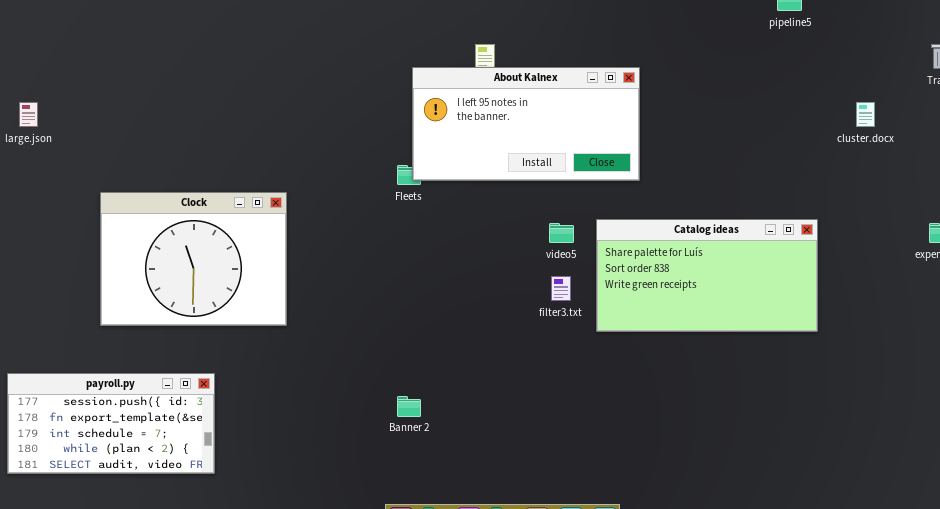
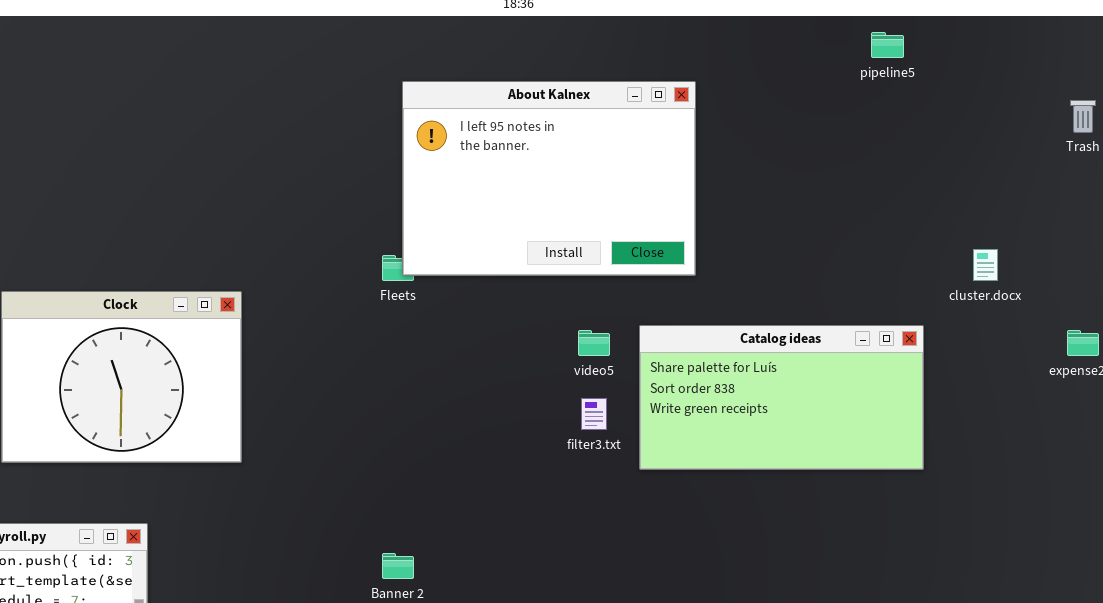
About Kalnex: [412,67,640,181] -> [402,81,696,276], resized
cluster.docx: [856,102,875,127] -> [973,249,998,281], moved

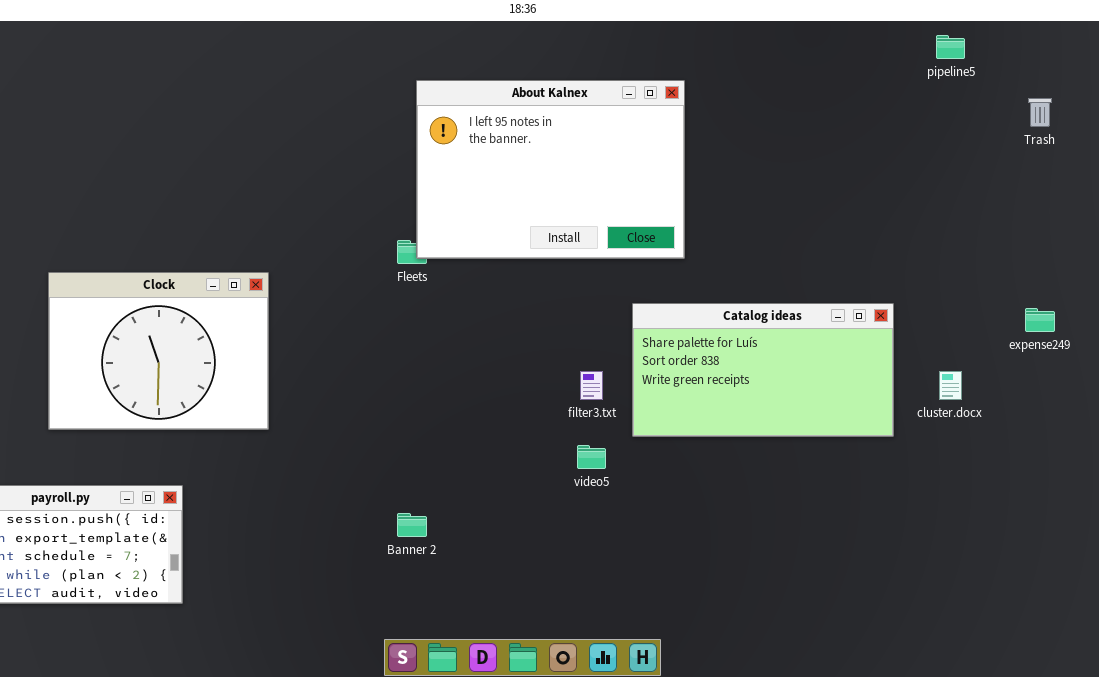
pipeline5: [871,32,904,58] -> [936,35,965,59], moved
cluster.docx: [973,249,998,281] -> [939,371,962,400], moved
video5: [578,330,610,356] -> [577,445,606,469], moved

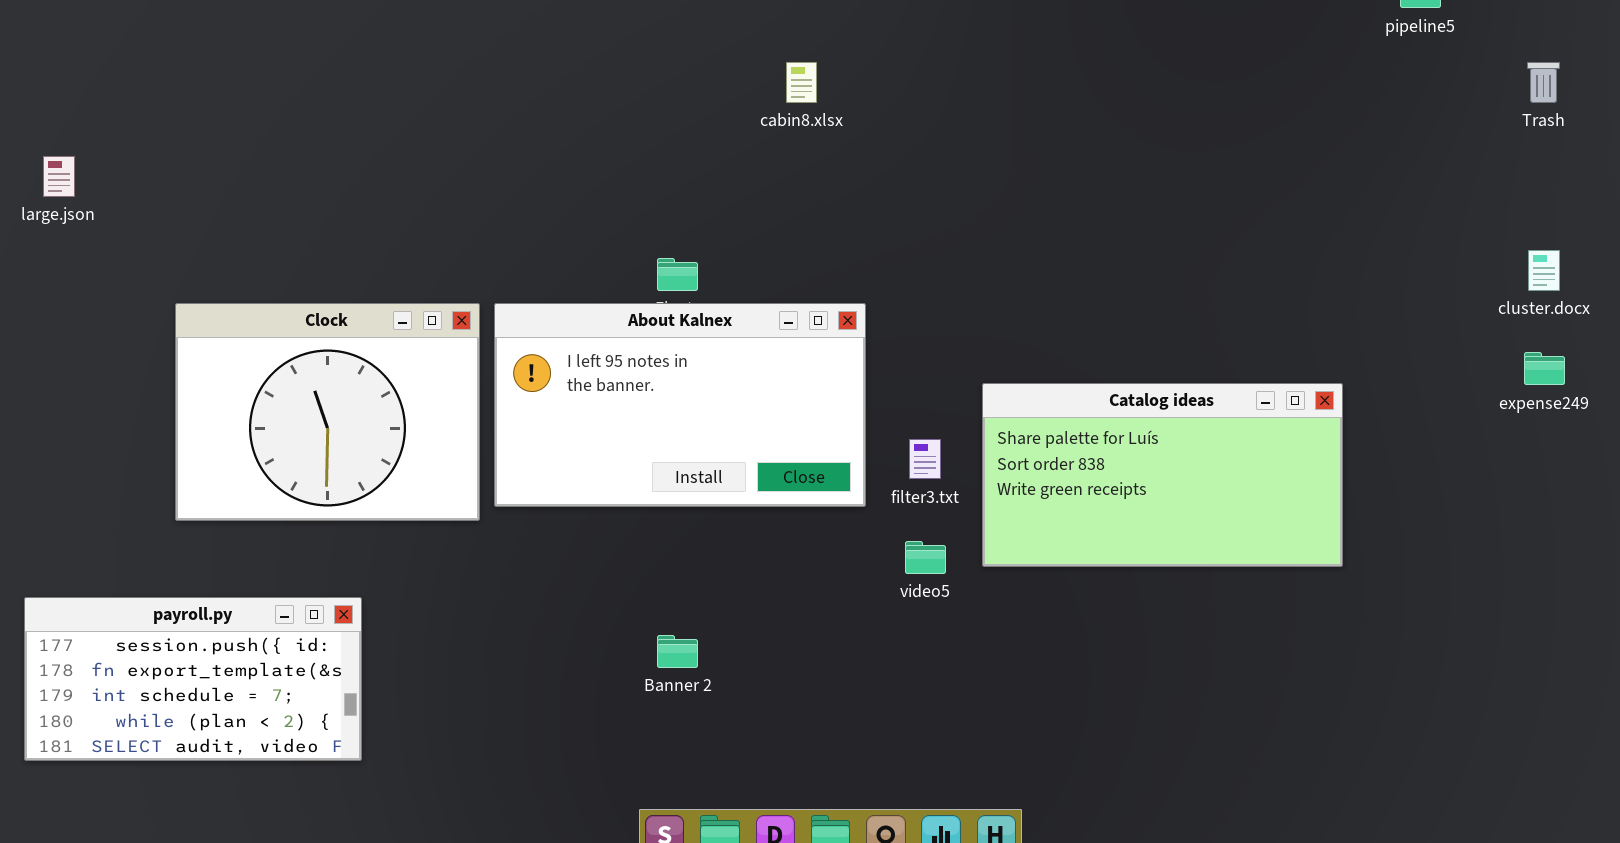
About Kalnex: [416,80,685,259] -> [494,303,866,507], moved, resized
Catalog ideas: [632,303,894,437] -> [982,383,1343,567], moved
cluster.docx: [939,371,962,400] -> [1528,250,1560,291], moved

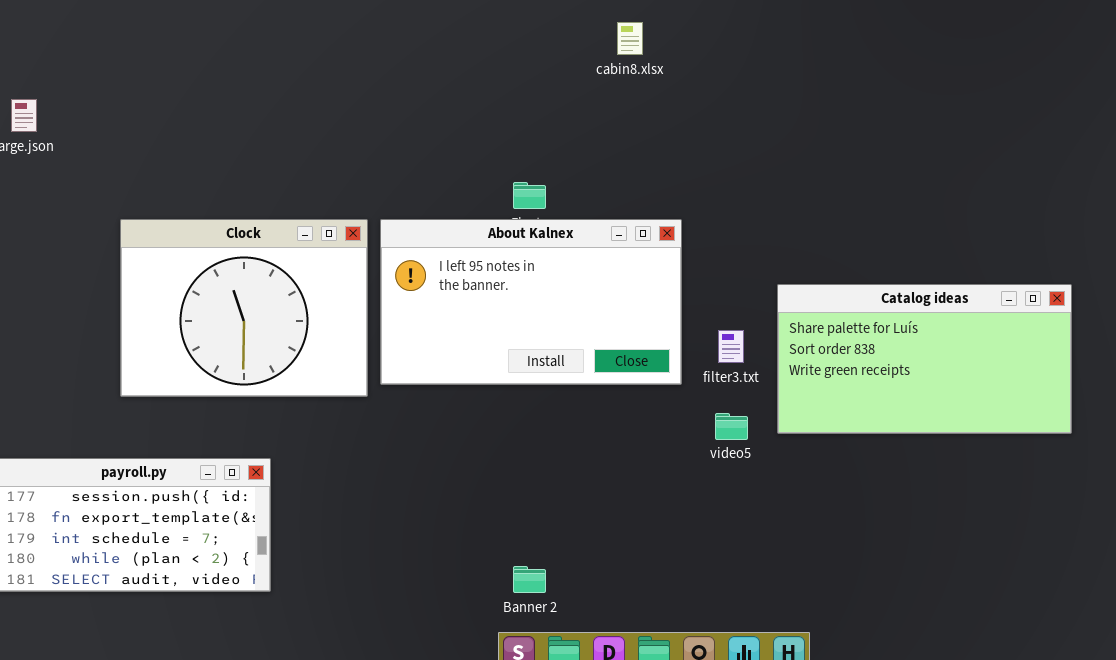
Banner 2: [657,635,698,668] -> [513,566,546,593], moved

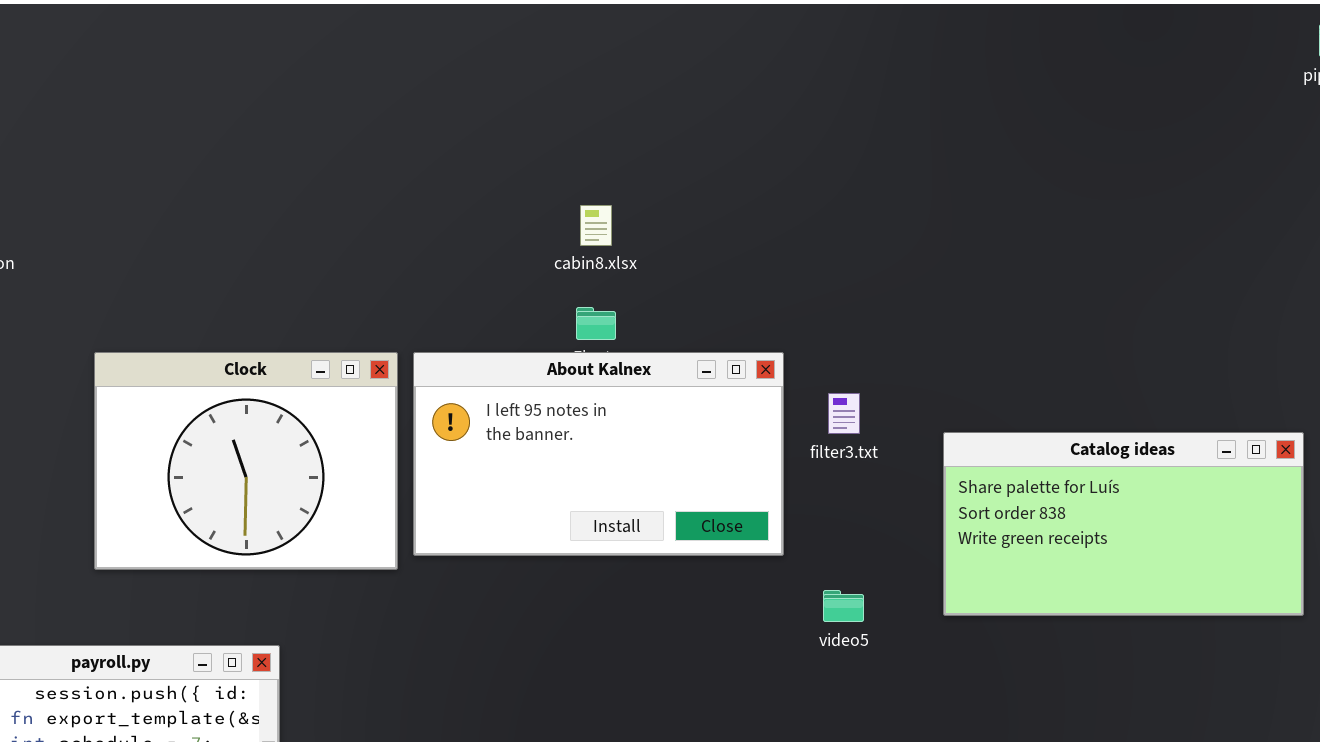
cabin8.xlsx: [617,22,643,55] -> [580,205,612,246], moved
Catalog ideas: [777,284,1072,434] -> [943,432,1304,616], moved
filter3.txt: [718,330,744,363] -> [828,393,860,434], moved

